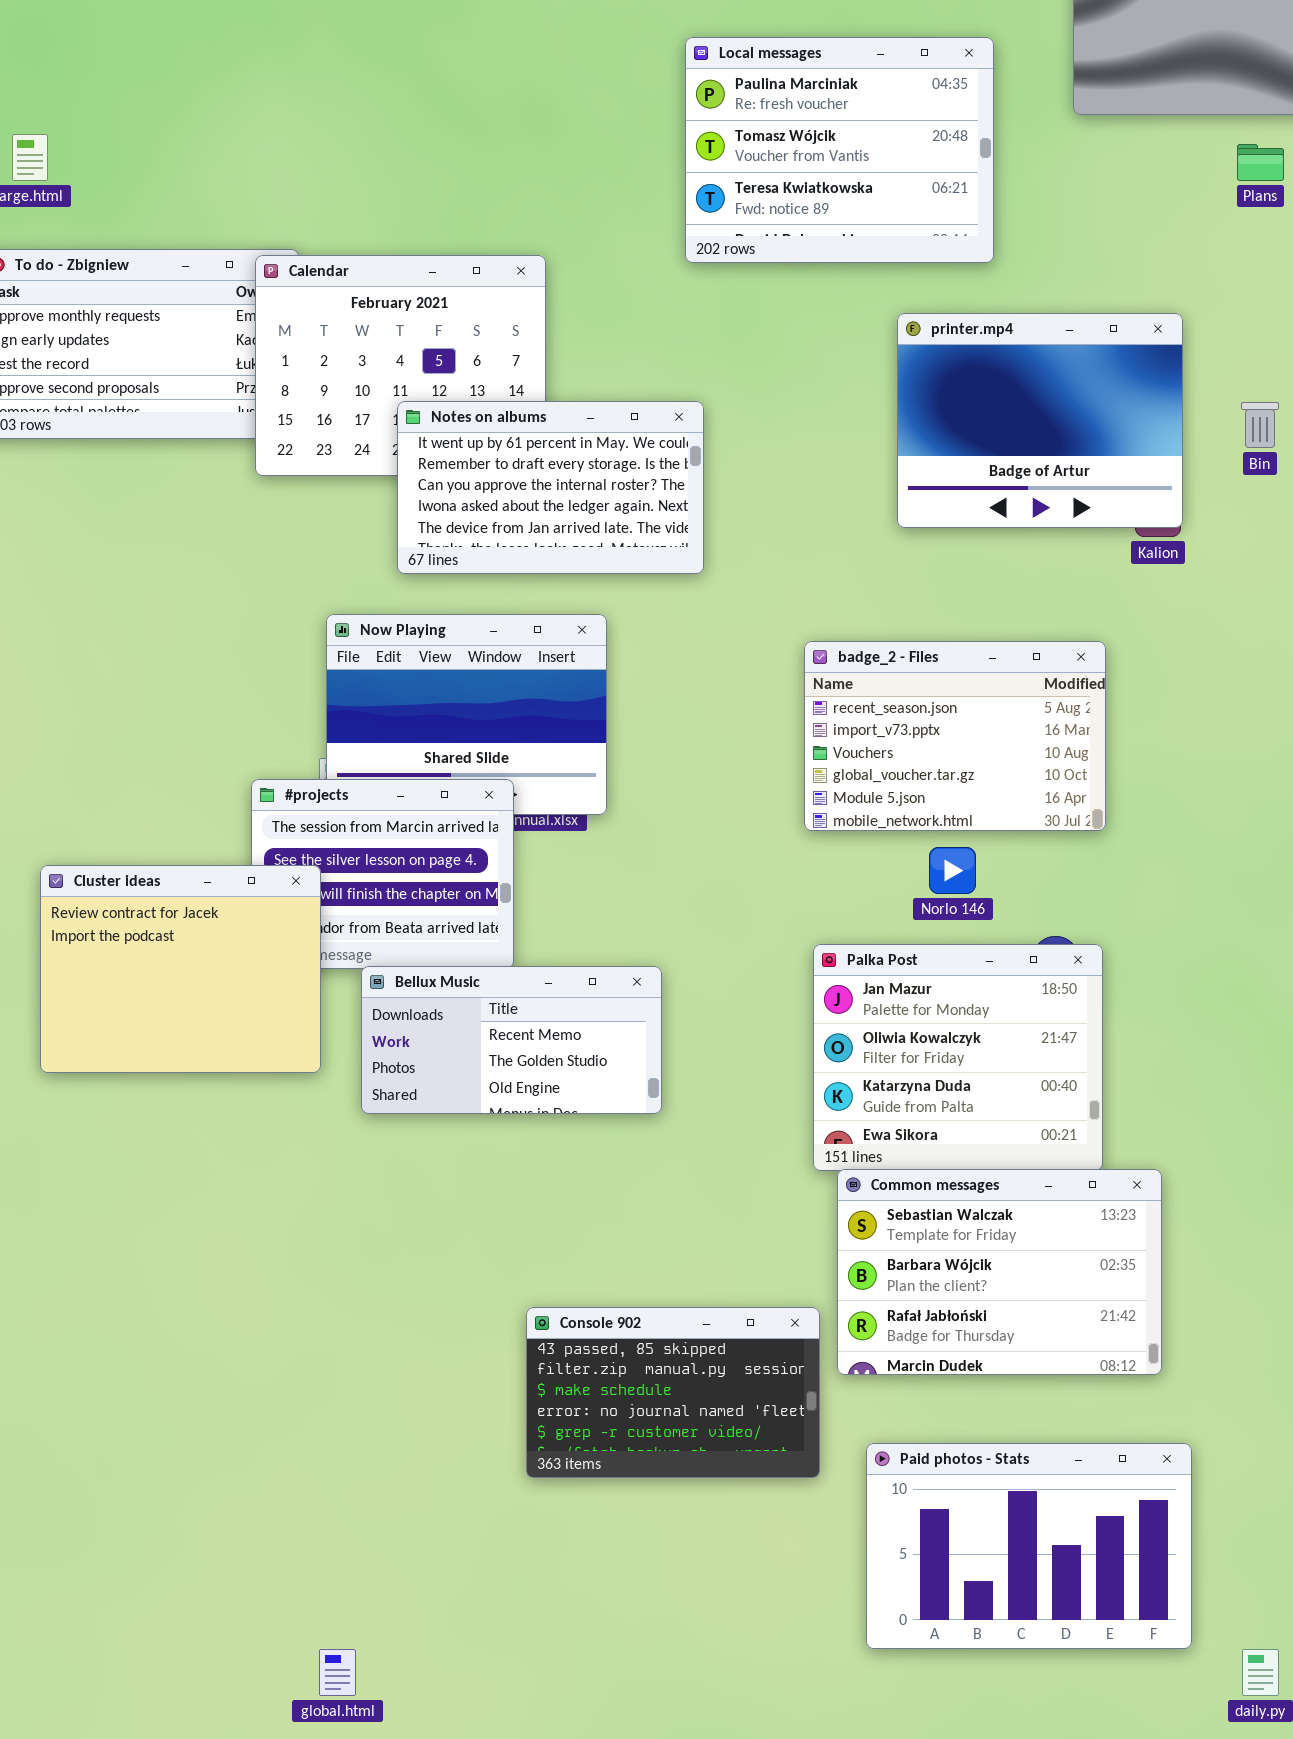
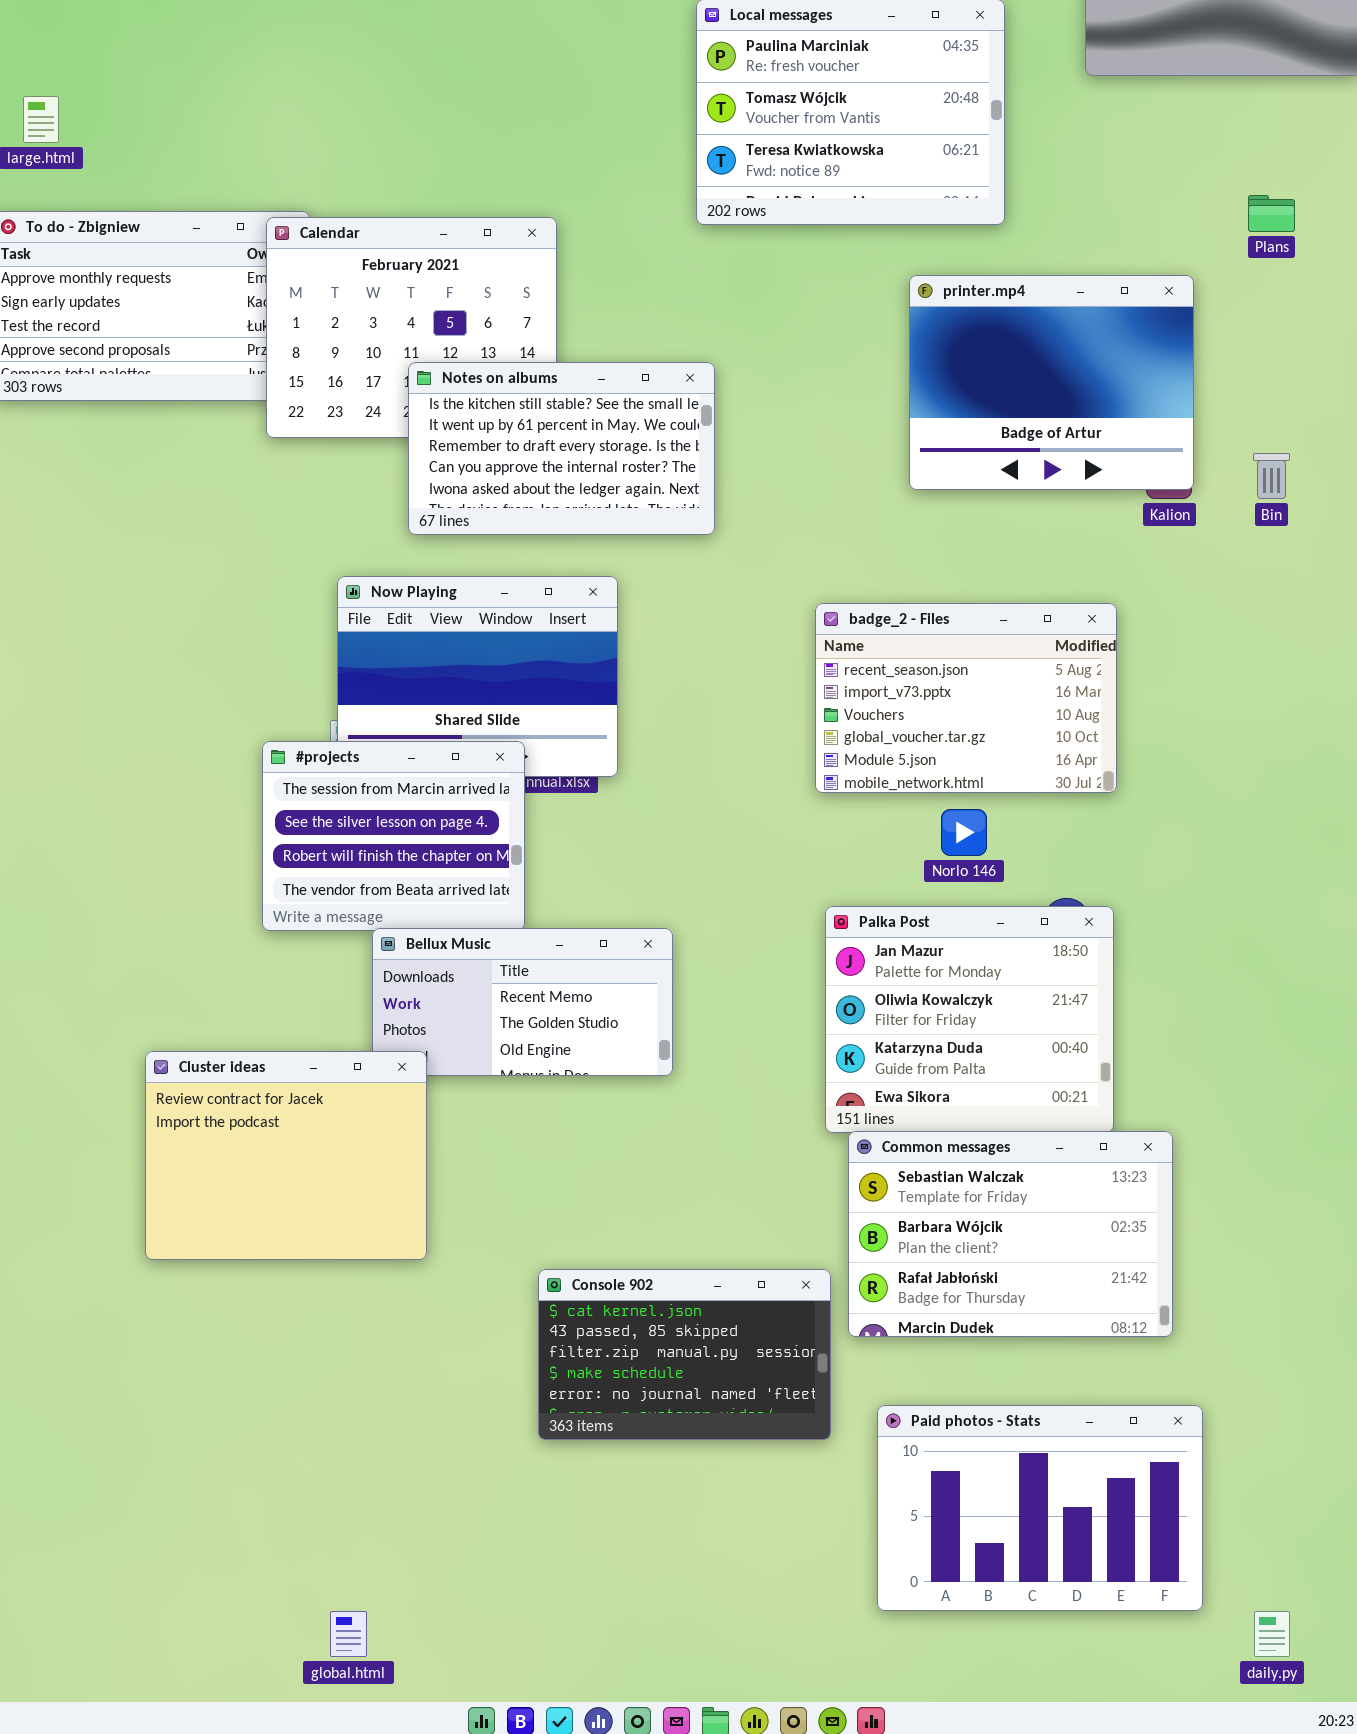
Plans: [1237,144,1284,181] -> [1248,195,1295,232], moved
Notes on albums: [397,401,704,574] -> [408,362,715,535], scrolled up 1 row
Bin: [1241,402,1279,448] -> [1253,453,1290,499], moved
Cluster ideas: [40,865,321,1073] -> [145,1051,427,1260], moved
Console 902: [526,1307,820,1478] -> [538,1269,831,1440], scrolled up 1 row

